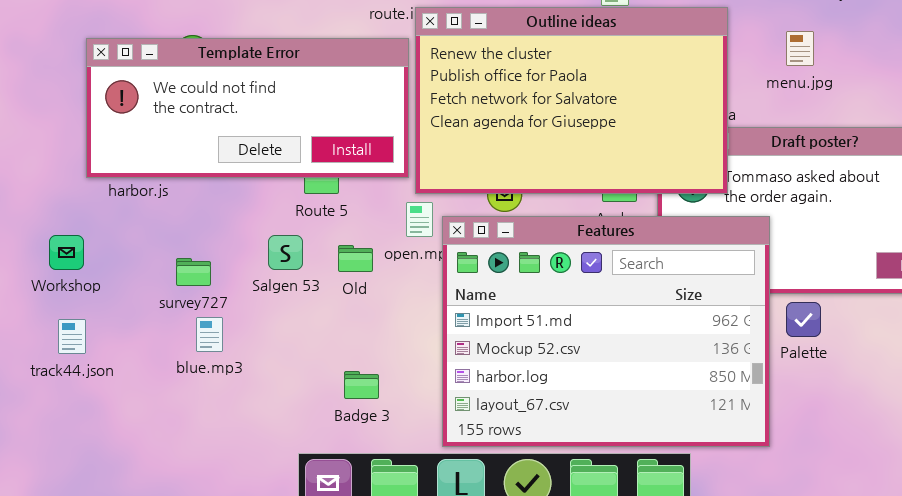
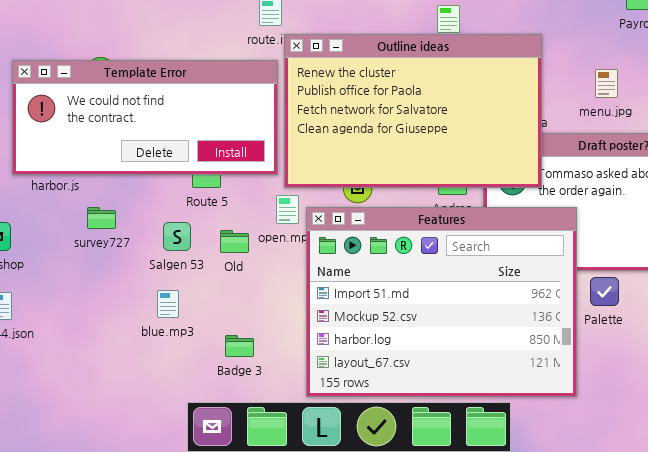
menu.jpg: [786,31,814,66] -> [595,69,618,98], moved
survey727: [176,258,211,286] -> [87,207,116,229], moved
blue.mp3: [196,317,223,352] -> [157,290,179,318], moved

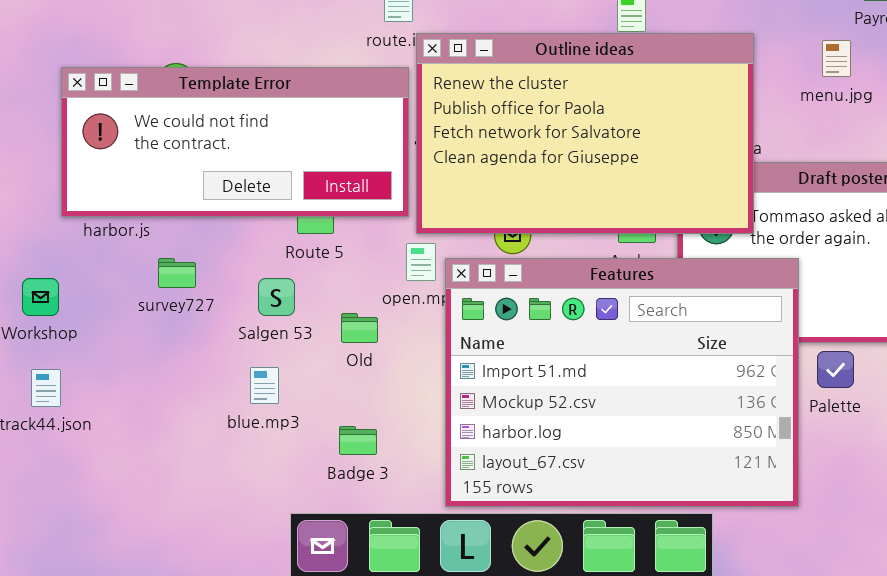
menu.jpg: [595,69,618,98] -> [822,40,851,77], moved
Old: [220,230,249,253] -> [341,313,378,343], moved

